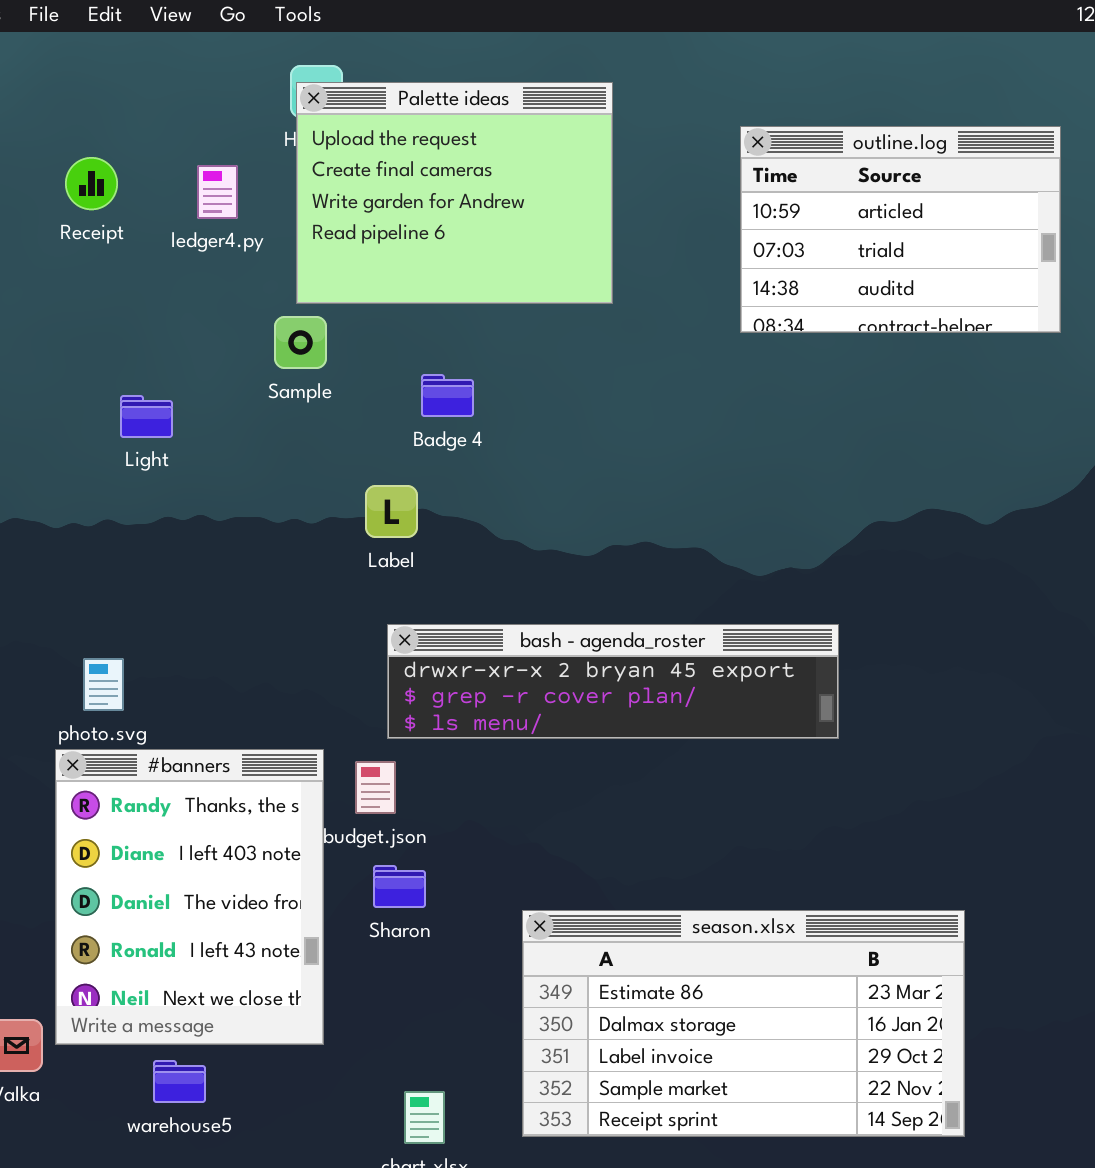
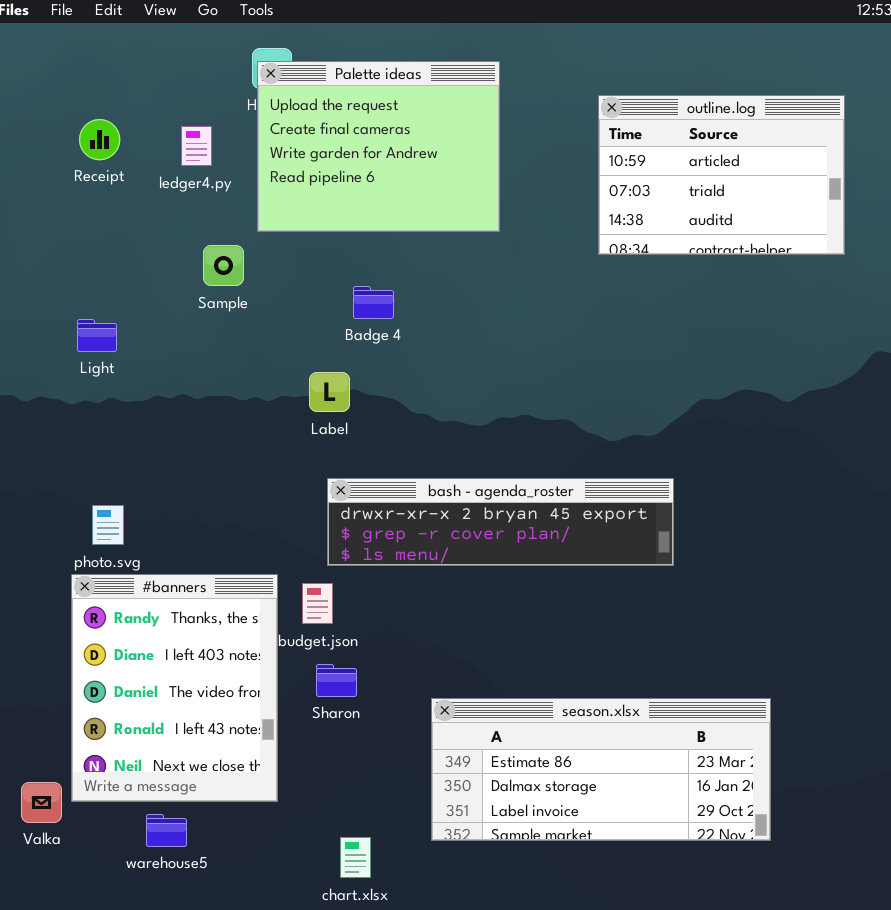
Sample: [274,316,327,369] -> [203,245,244,286], moved
Light: [120,395,173,438] -> [77,319,117,352], moved
season.xlsx: [522,910,965,1137] -> [431,698,771,841], resized

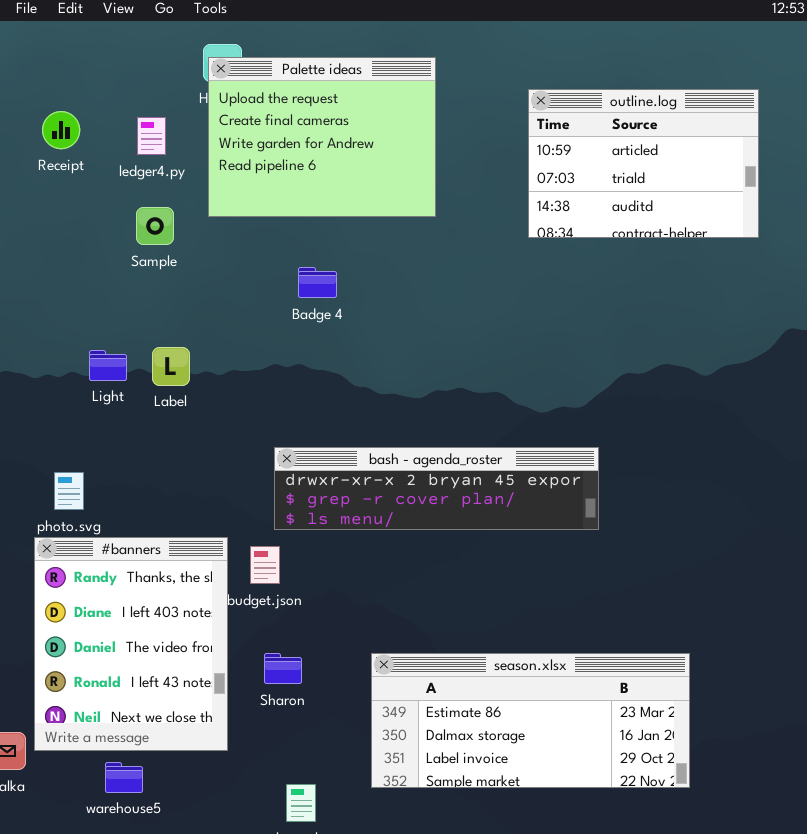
Sample: [203,245,244,286] -> [136,207,174,245], moved
Light: [77,319,117,352] -> [89,350,127,381], moved
Label: [309,372,350,412] -> [152,347,190,386], moved
Sharon: [316,664,357,697] -> [264,653,302,684], moved

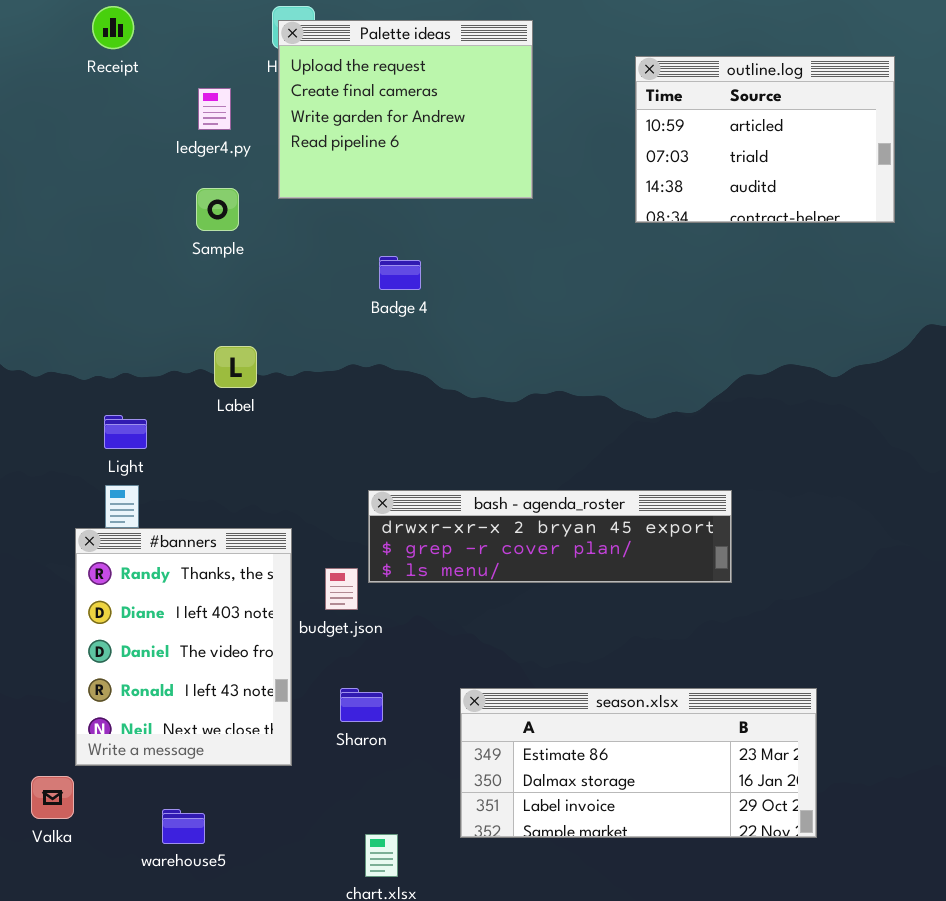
Receipt: [42,111,80,149] -> [92,6,134,49], moved
Light: [89,350,127,381] -> [104,415,147,449], moved
bash - agenda_roster: [274,447,599,530] -> [368,490,732,583], moved
#banners: [34,537,228,751] -> [75,528,292,766], moved

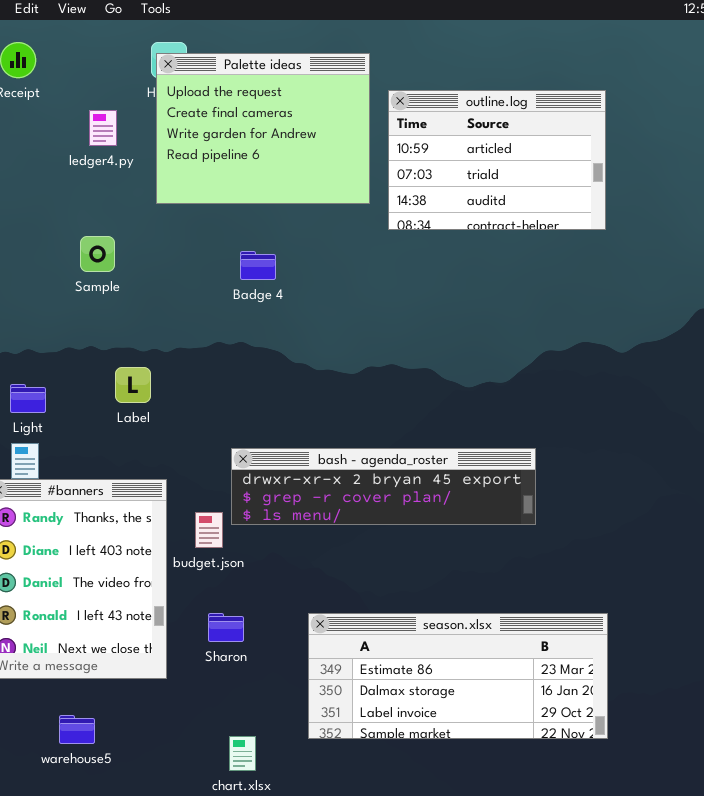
outline.log: [635,56,895,223] -> [388,90,606,230], moved
Sample: [196,188,239,231] -> [80,236,115,272], moved
Label: [214,346,257,388] -> [115,367,151,403], moved

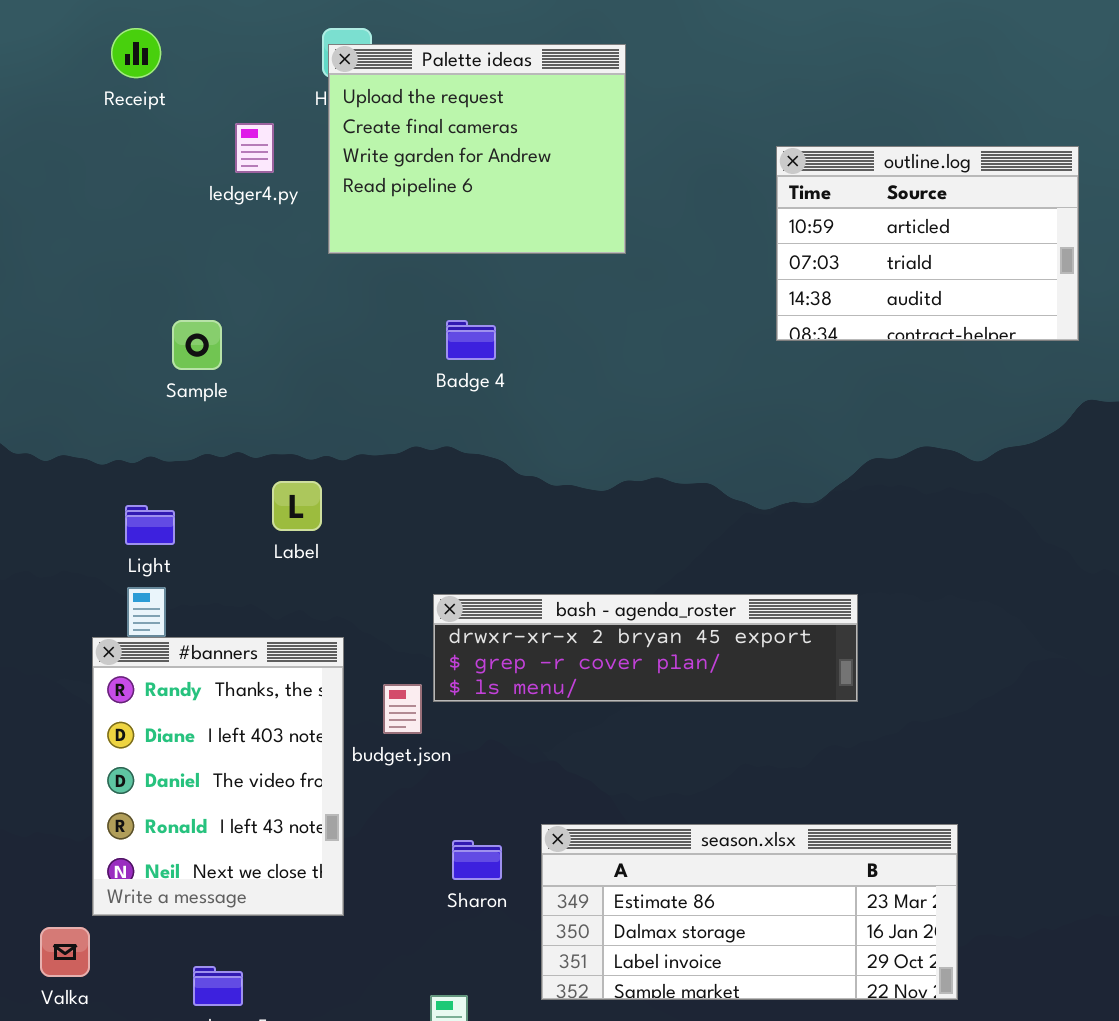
outline.log: [388,90,606,230] -> [776,146,1079,341], moved
Sample: [80,236,115,272] -> [172,320,222,370], moved
Sharon: [208,613,244,642] -> [452,840,502,880], moved

